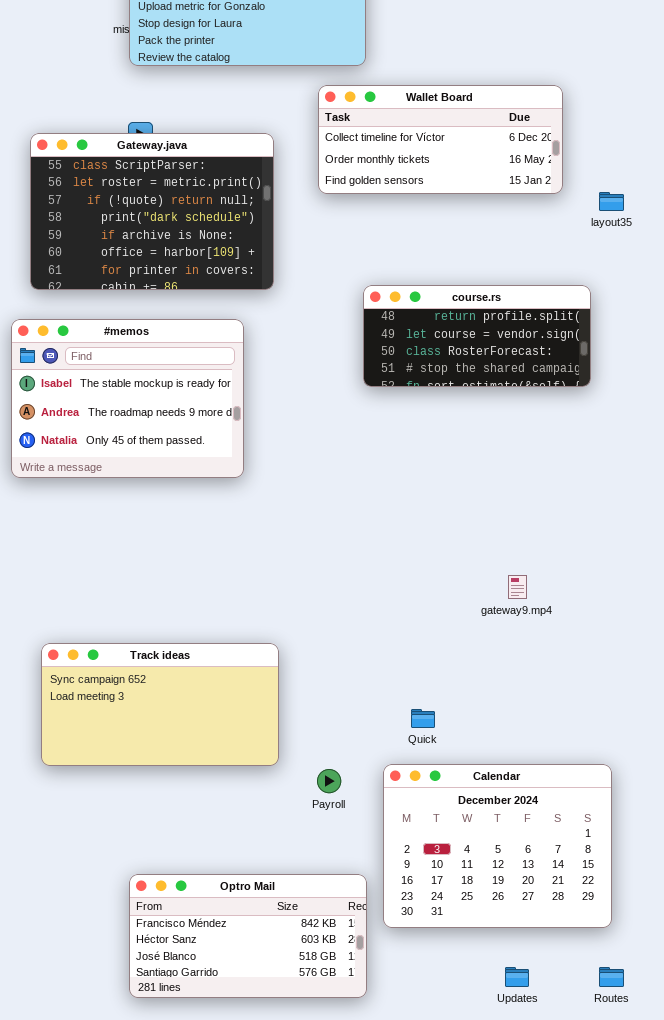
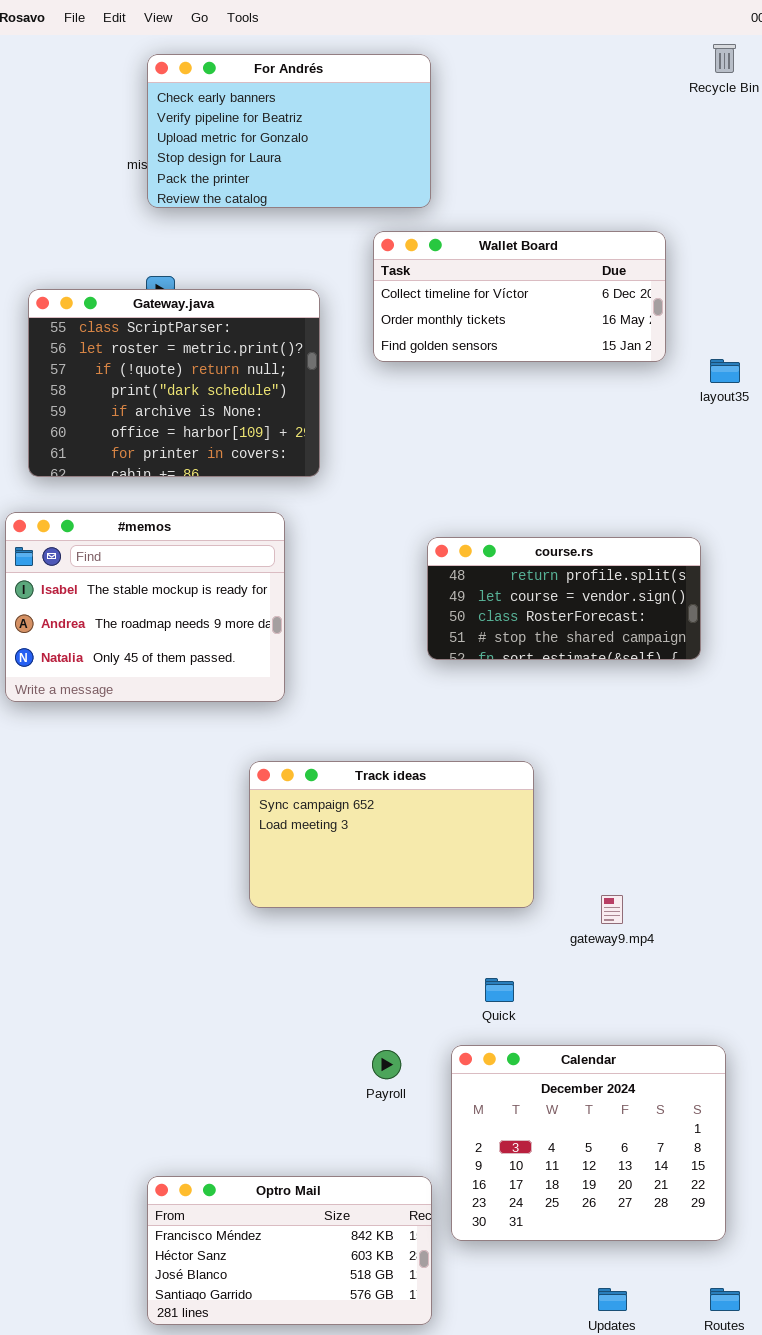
course.rs: [363,285,591,387] -> [427,537,701,660], moved
gateway9.mp4: [508,575,527,599] -> [601,895,623,924], moved
Track ideas: [41,643,279,766] -> [249,761,534,908], moved

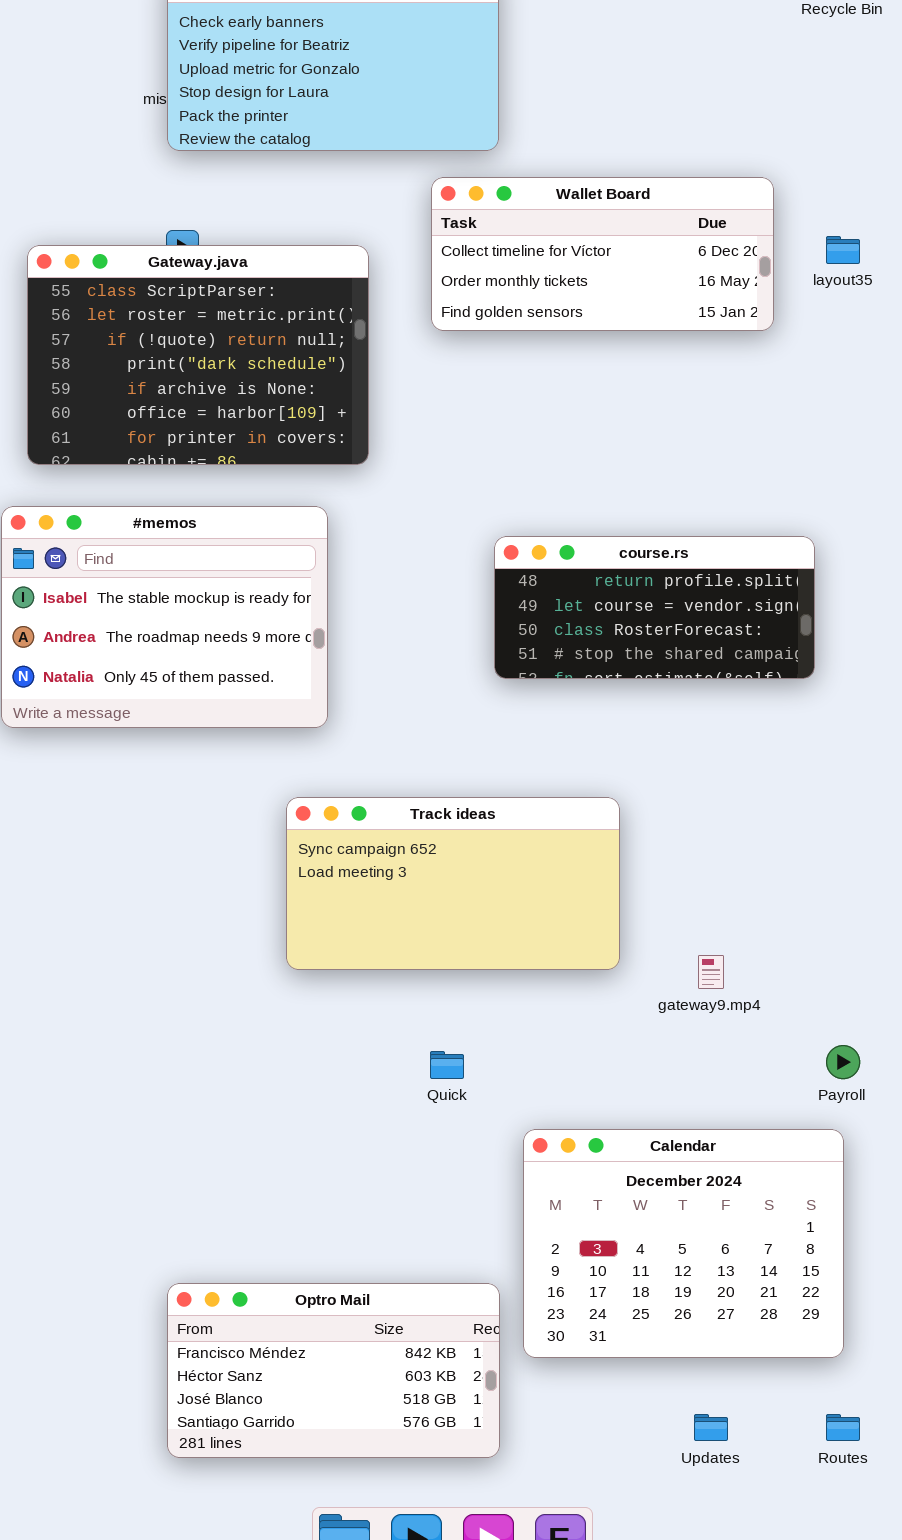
layout35: [710,359,740,383] -> [826,236,860,264], moved
Quick: [485,978,514,1002] -> [430,1051,464,1079], moved
Payroll: [372,1050,401,1079] -> [826,1045,860,1079], moved

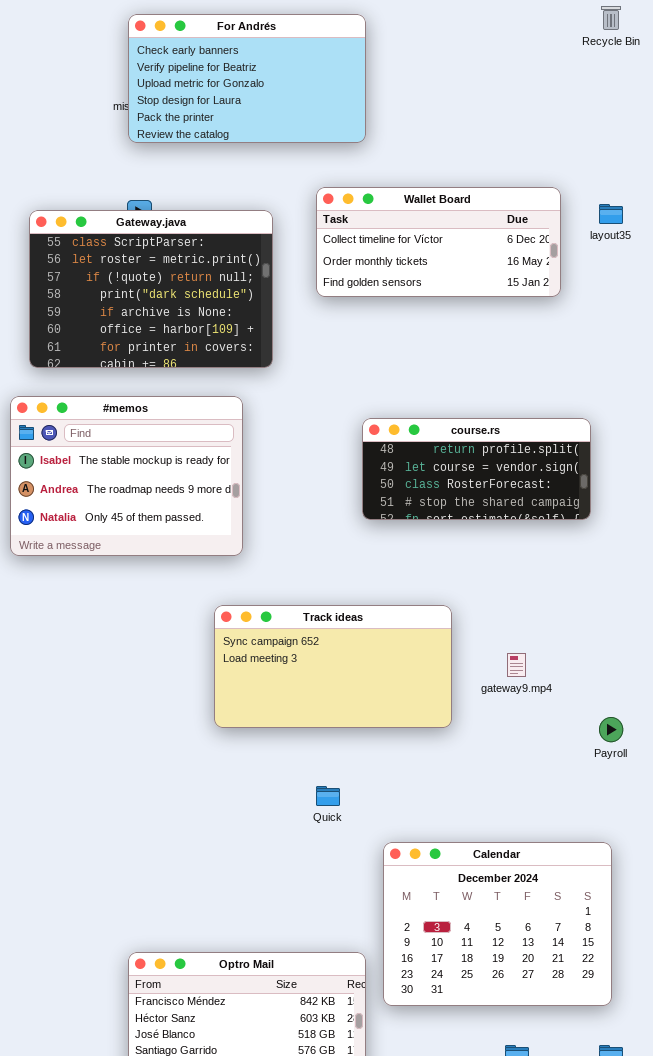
Wallet Board: [431,177,774,331] -> [316,187,561,297], moved
gateway9.mp4: [698,955,724,989] -> [507,653,526,677], moved
Payroll: [826,1045,860,1079] -> [599,717,623,742], moved

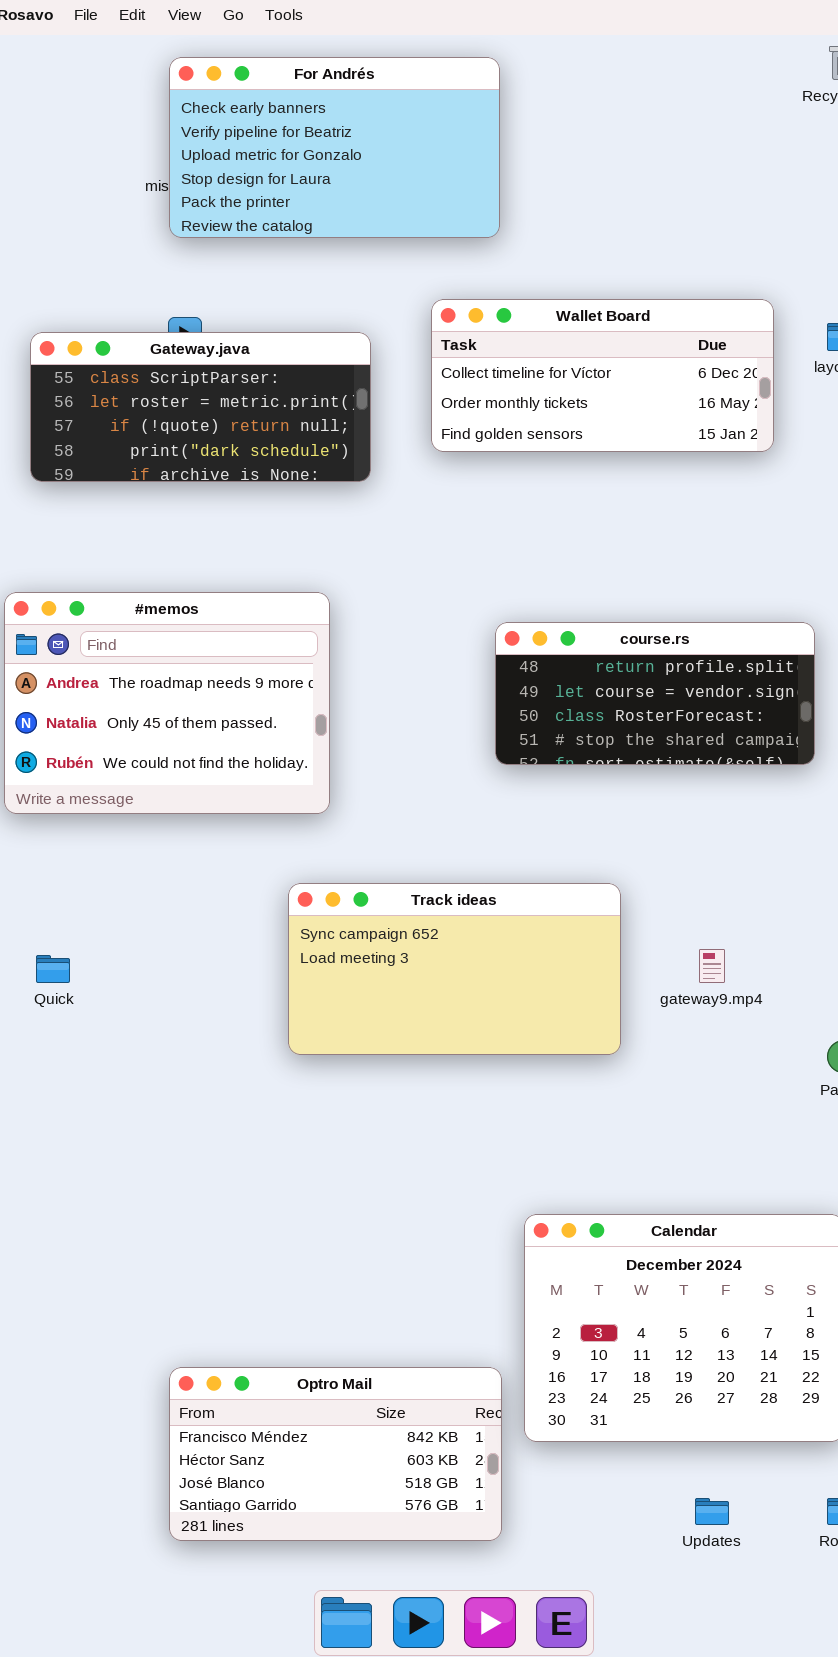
Gateway.java: [29,210,273,368] -> [30,332,371,482], resized
#memos: [10,396,243,556] -> [4,592,330,814], scrolled down 1 row
Quick: [316,786,340,806] -> [36,955,70,983], moved

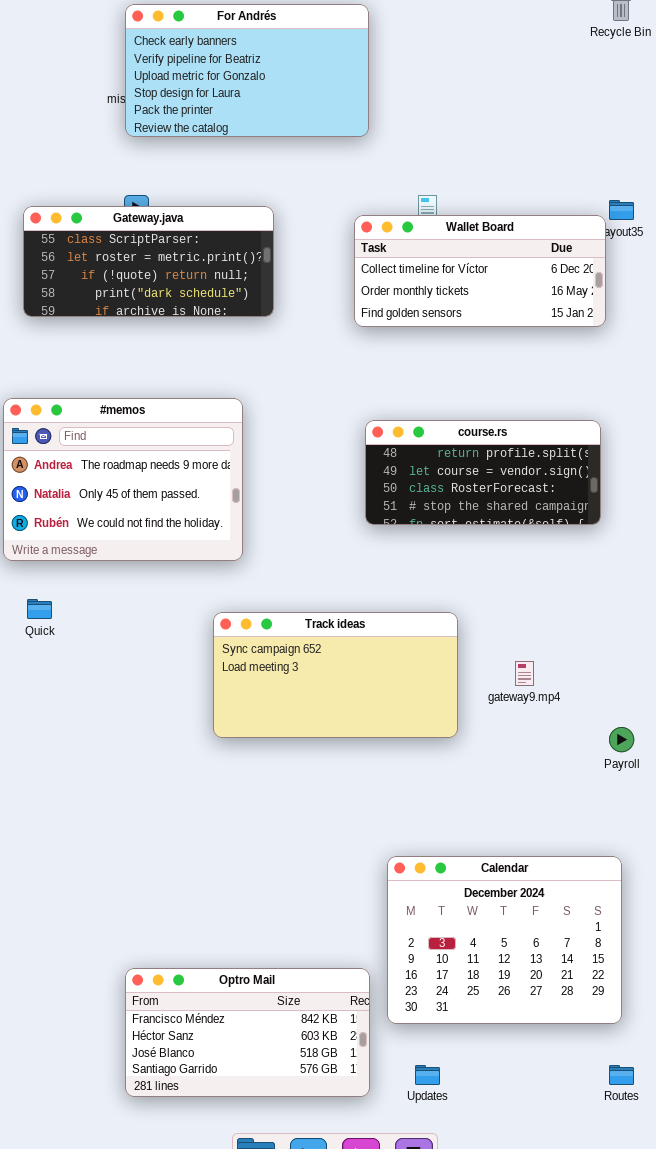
Wallet Board: [431,299,774,452] -> [354,215,606,327], moved
Quick: [36,955,70,983] -> [27,599,52,619], moved
Updates: [695,1498,729,1525] -> [415,1065,440,1085], moved

